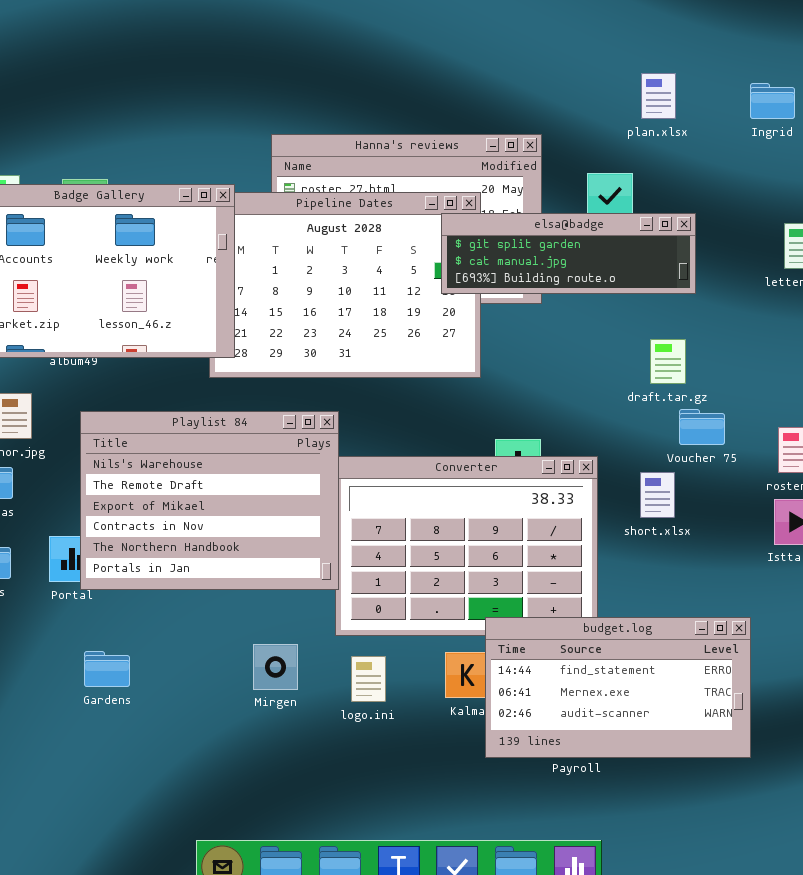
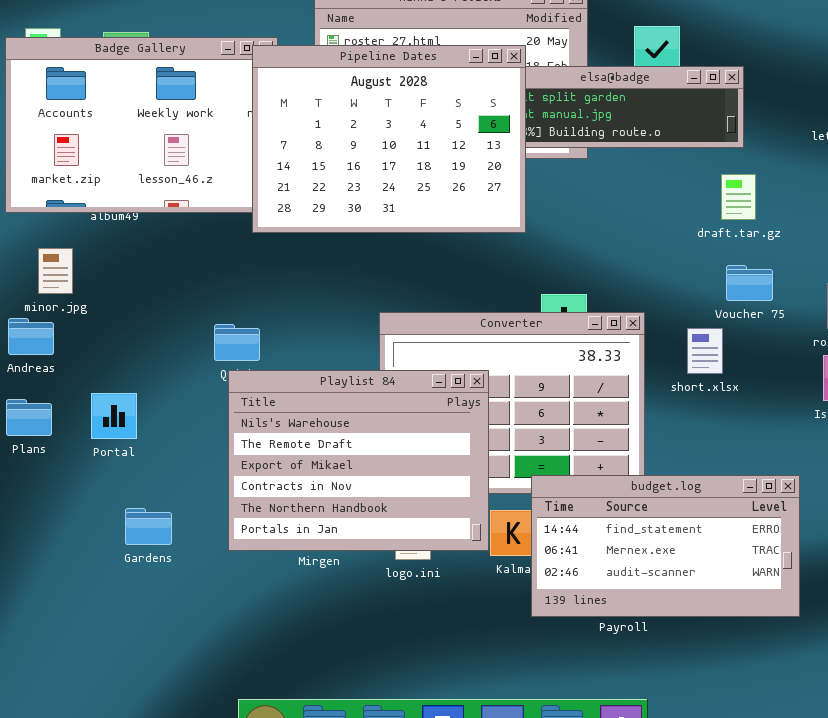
Pipeline Dates: [209,192,481,378] -> [252,45,526,233], raised
draft.tar.gz: [650,339,686,384] -> [721,174,756,220], moved
Playlist 84: [80,411,339,590] -> [228,370,489,551], moved

